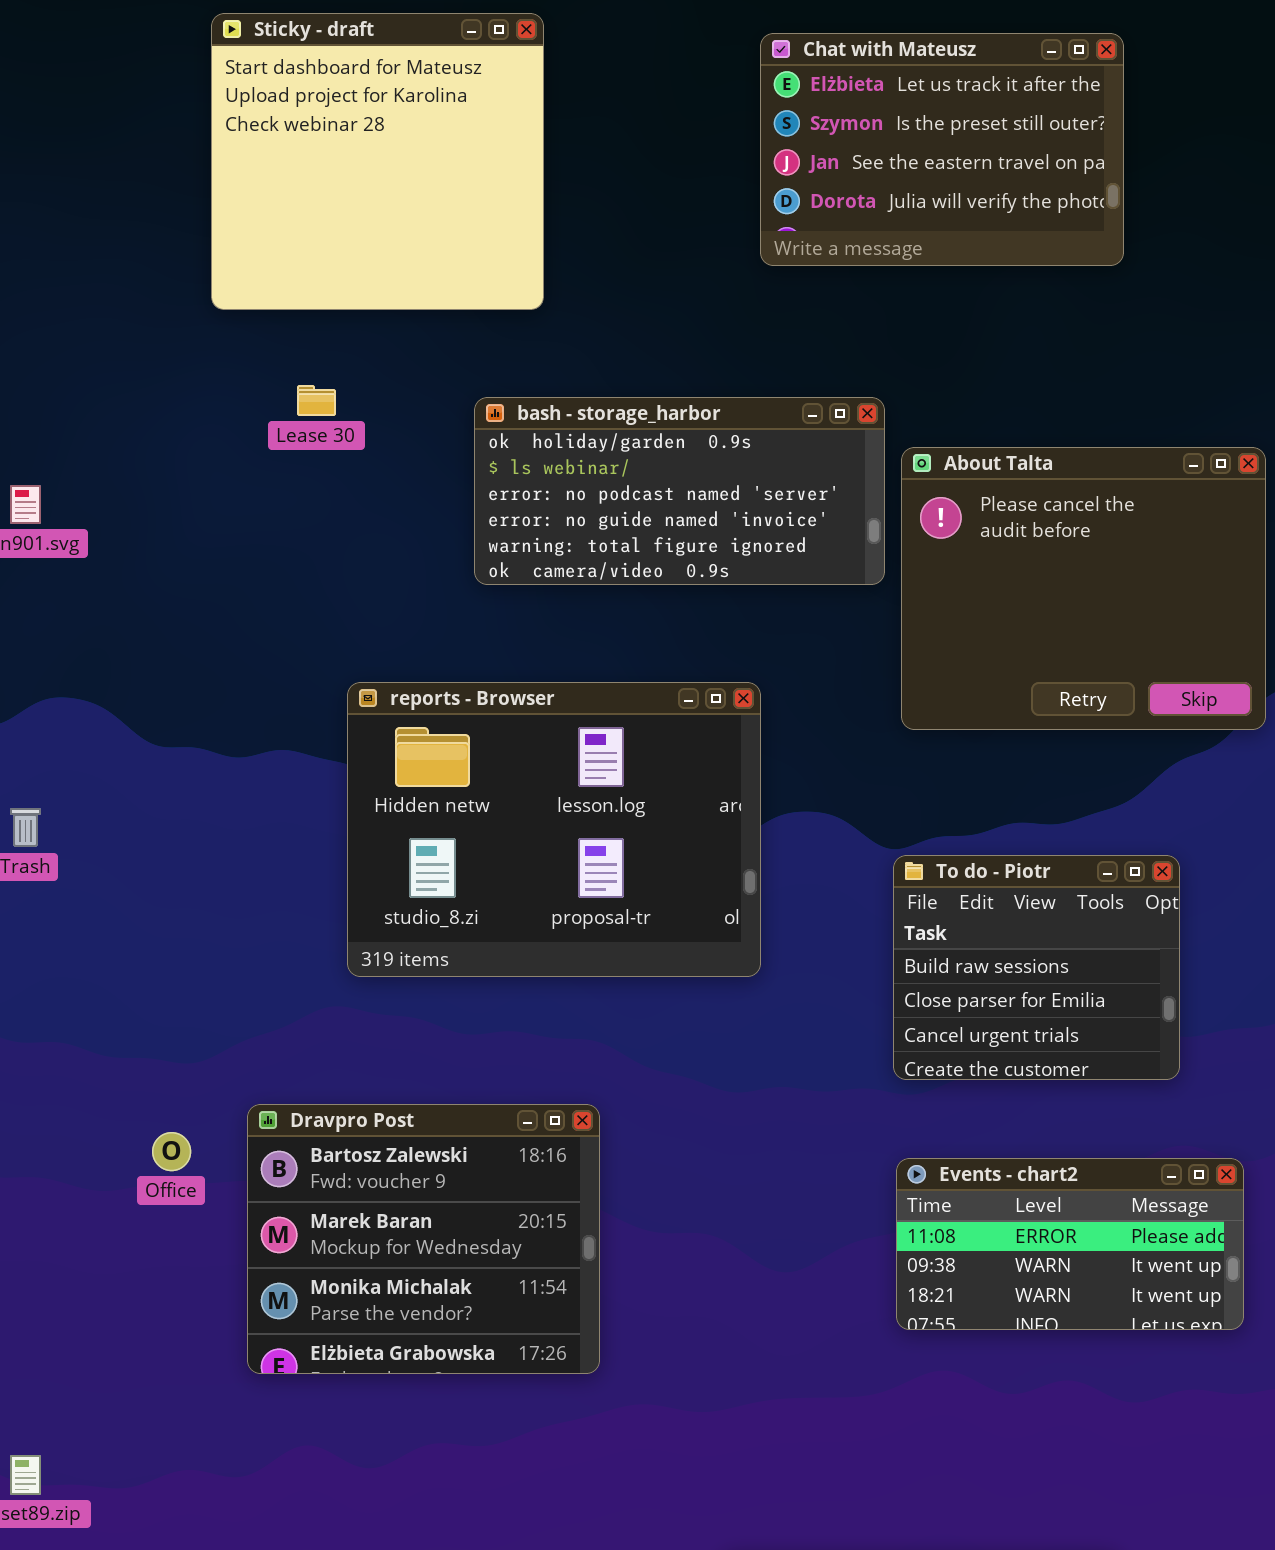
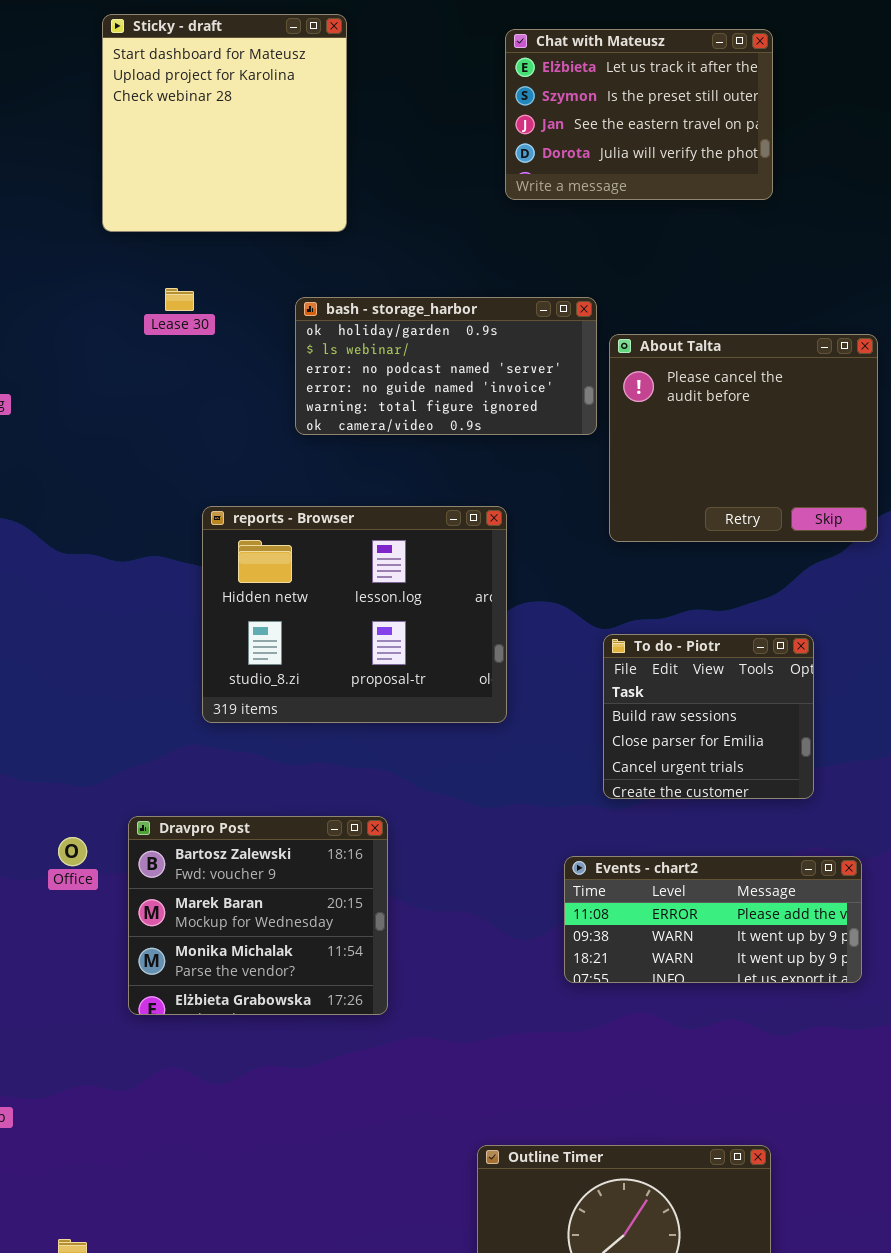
Events - chart2: [896,1158,1244,1330] -> [564,856,862,983], resized

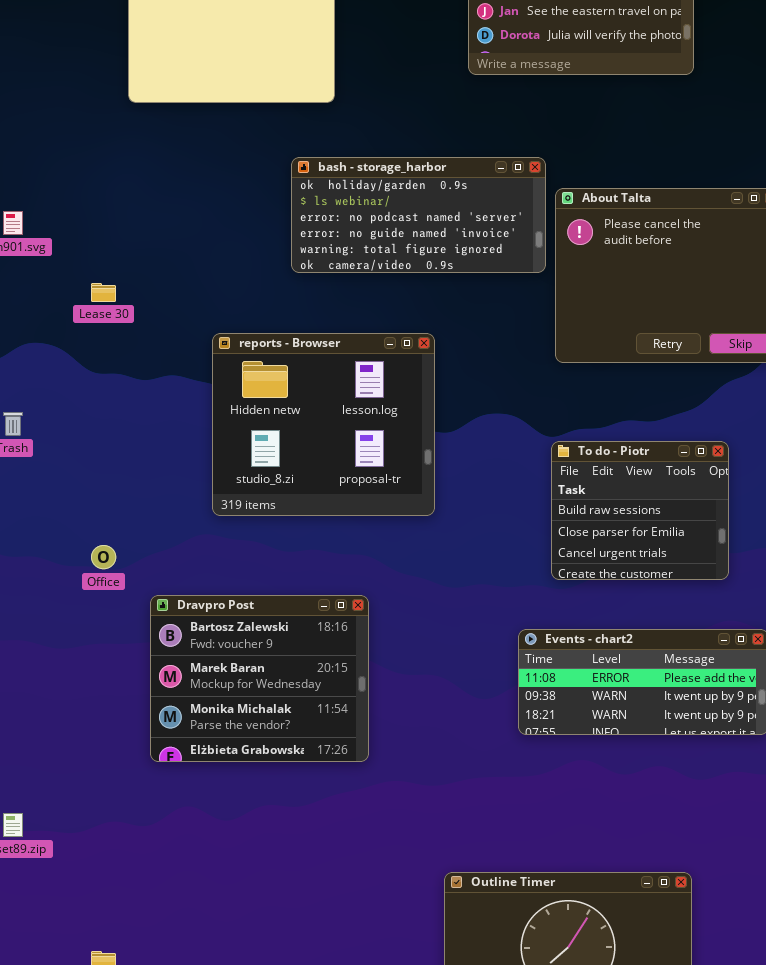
Lease 30: [165,288,194,311] -> [91,283,116,302], moved
reports - Browser: [202,506,507,723] -> [212,333,435,516], resized
Office: [58,837,87,866] -> [91,545,116,569], moved

